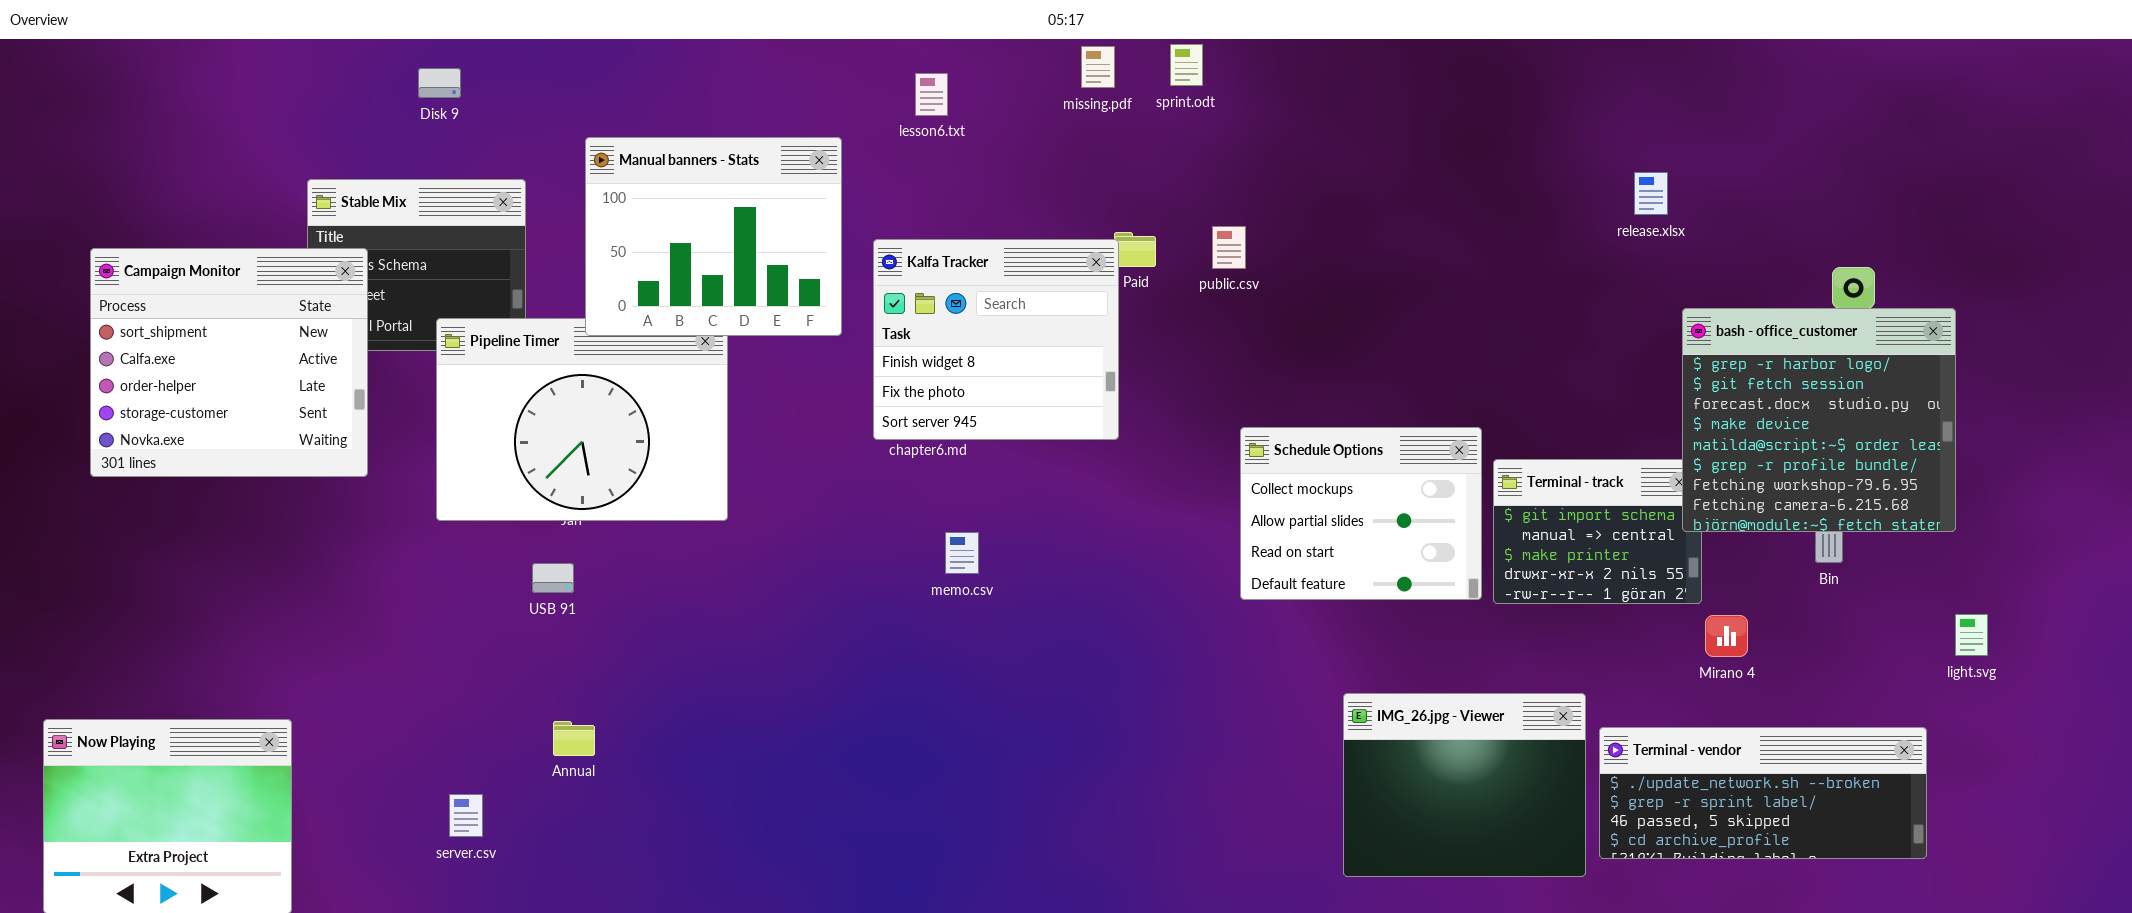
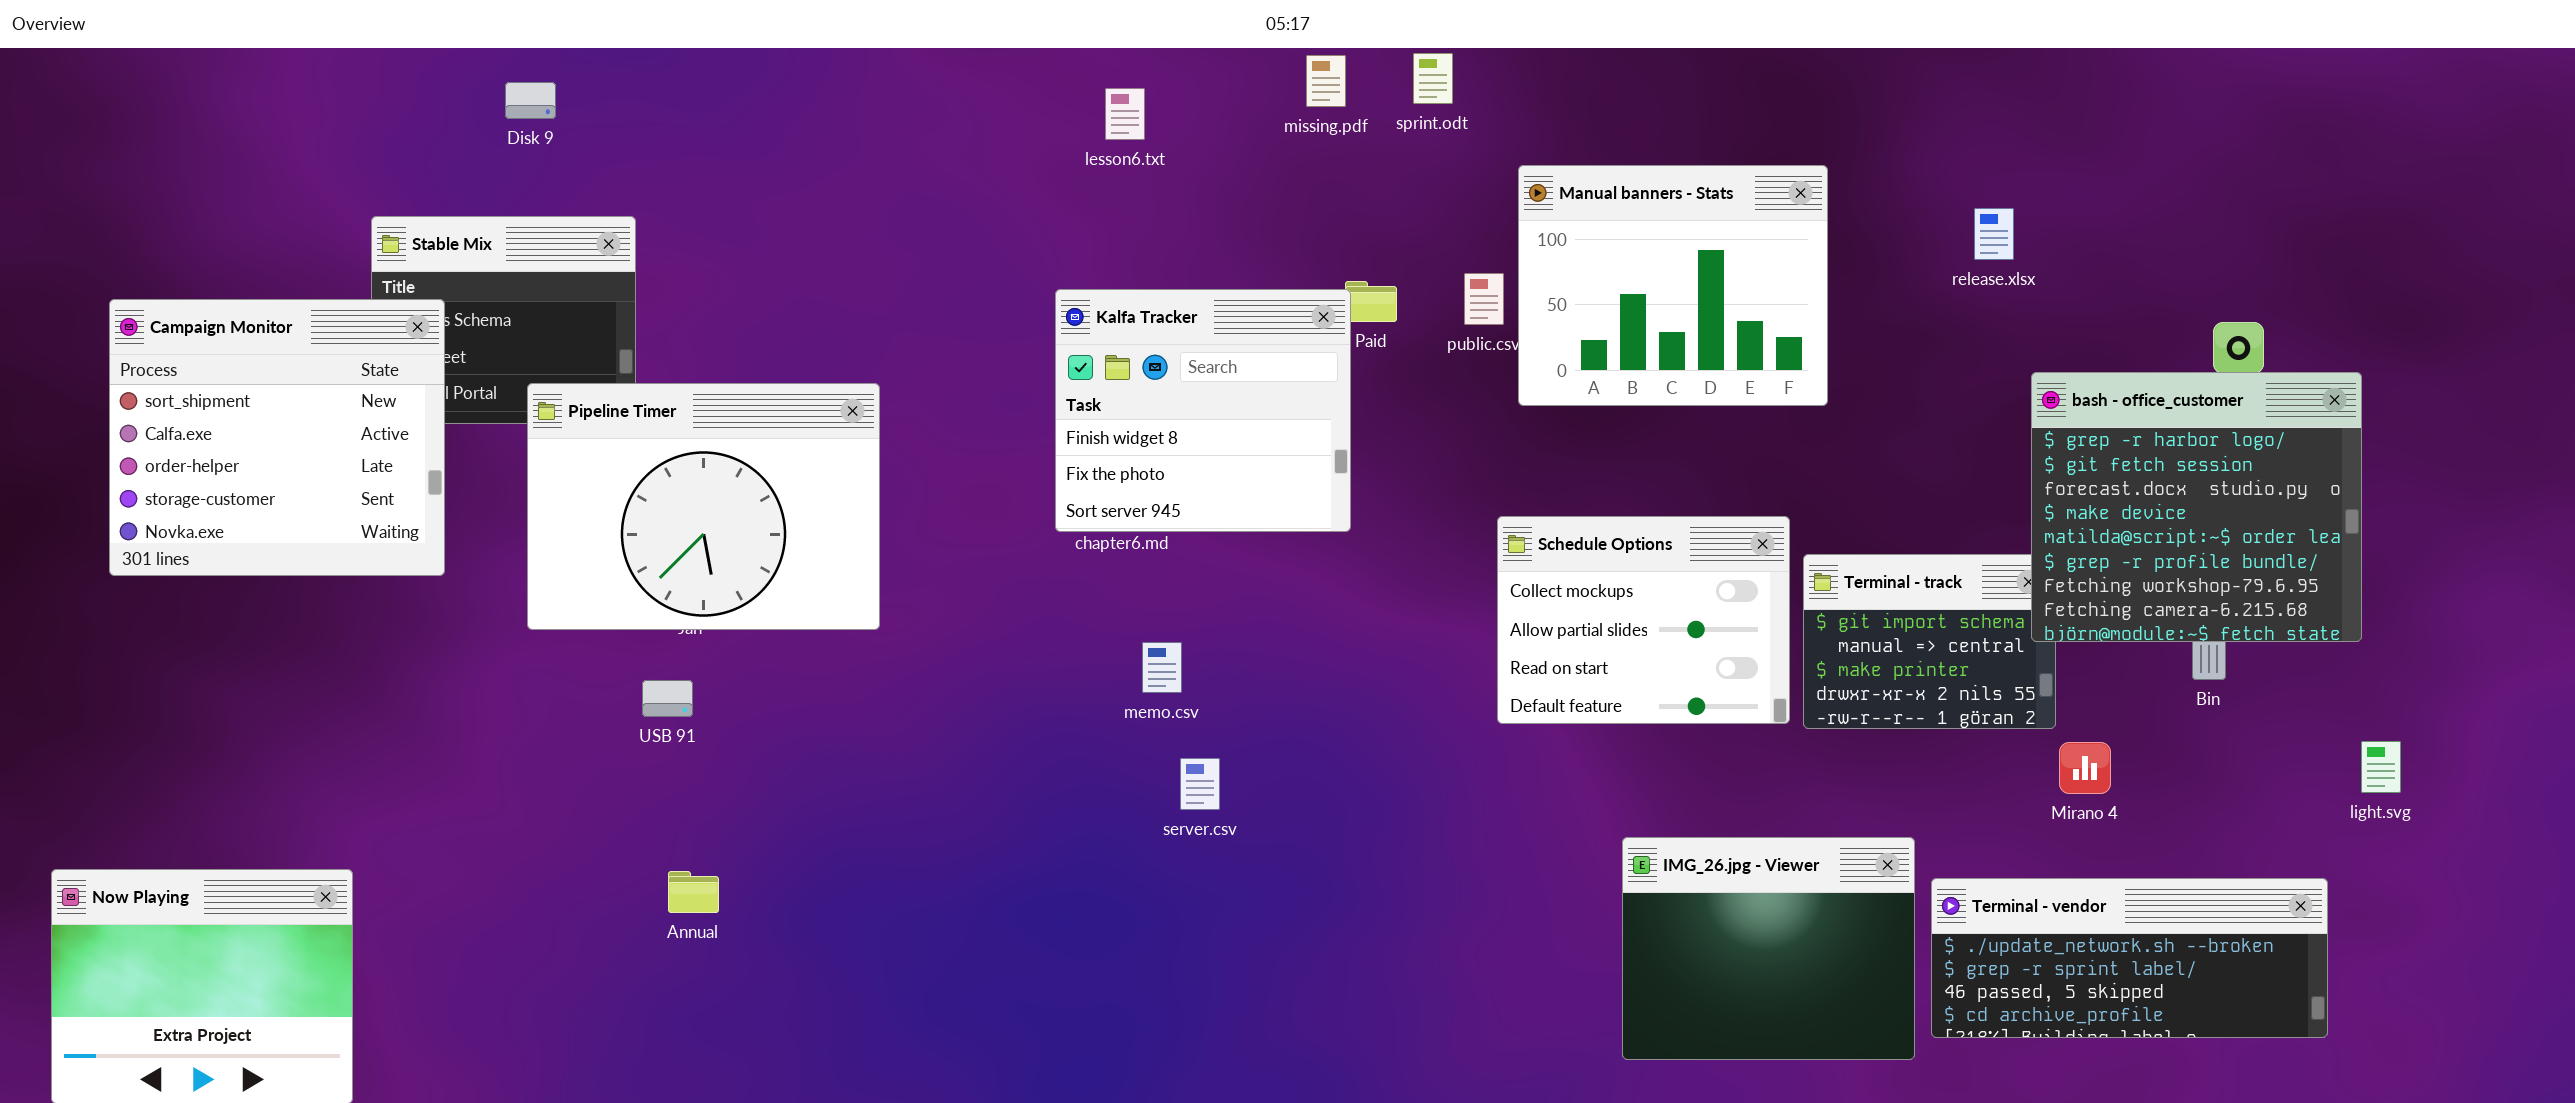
Manual banners - Stats: [585,137,842,336] -> [1518,165,1828,406], moved
server.csv: [449,794,483,837] -> [1180,758,1220,810], moved

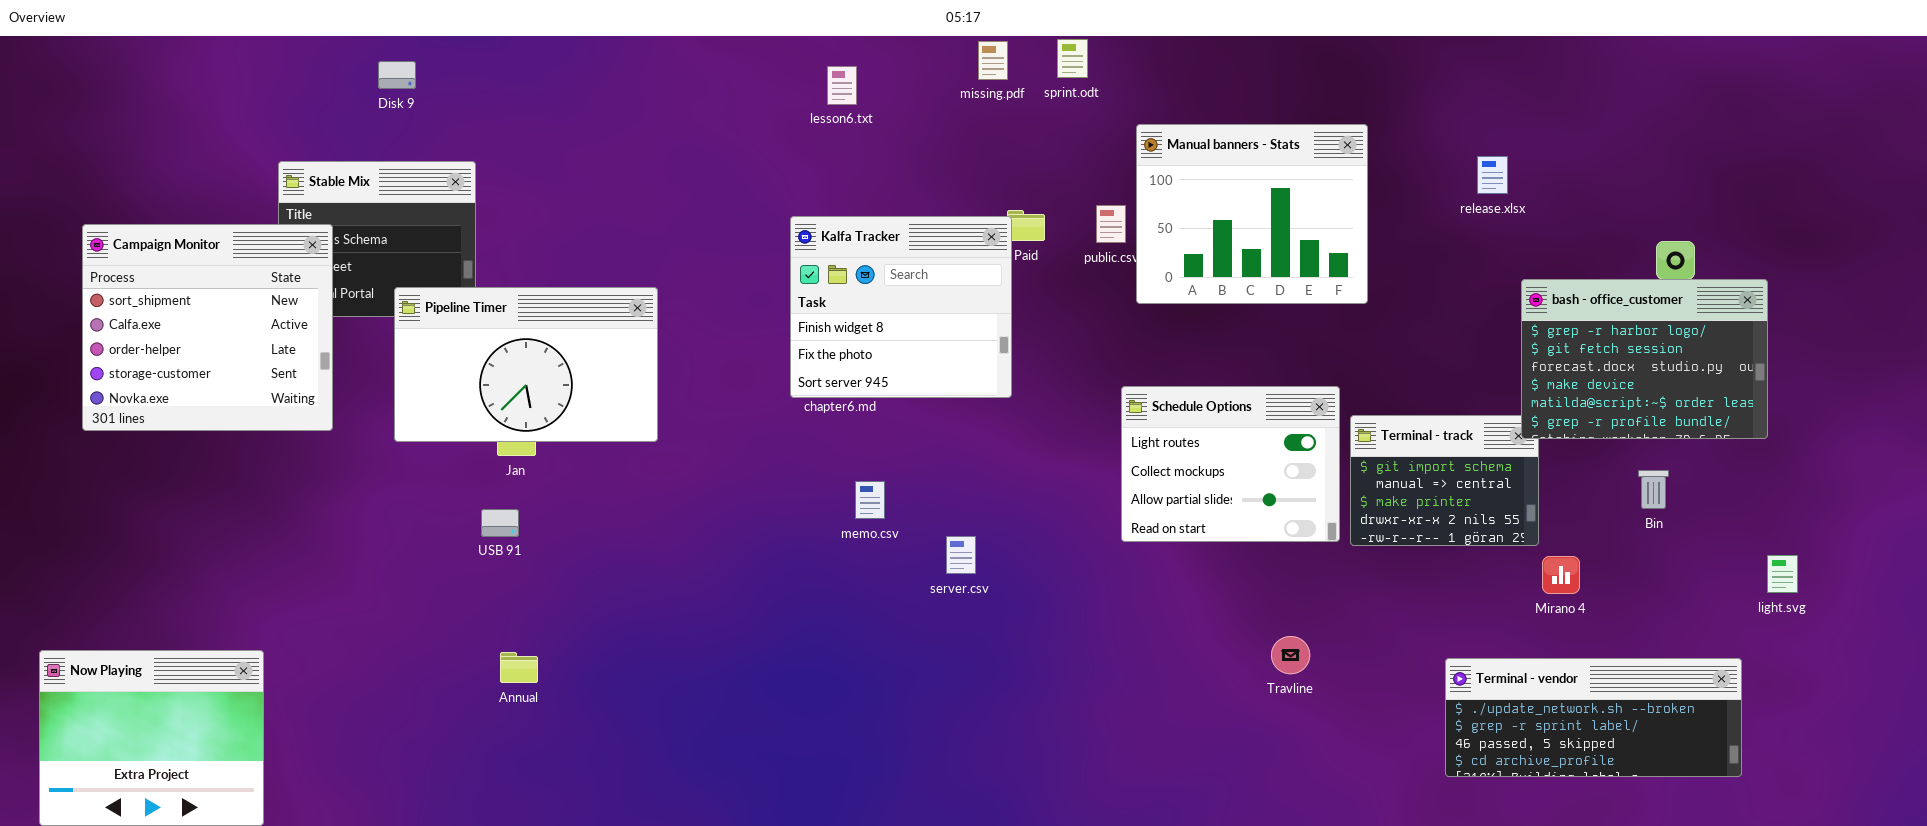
bash - office_customer: [2031,372,2362,642] -> [1521,279,1768,439], resized
Pipeline Timer: [527,383,880,630] -> [394,287,658,442], resized
Schedule Options: [1497,516,1790,724] -> [1121,386,1340,542], scrolled up 1 row
server.csv: [1180,758,1220,810] -> [946,536,976,574], moved
IMG_26.jpg - Viewer: [1622,837,1915,1060] -> none, closed

